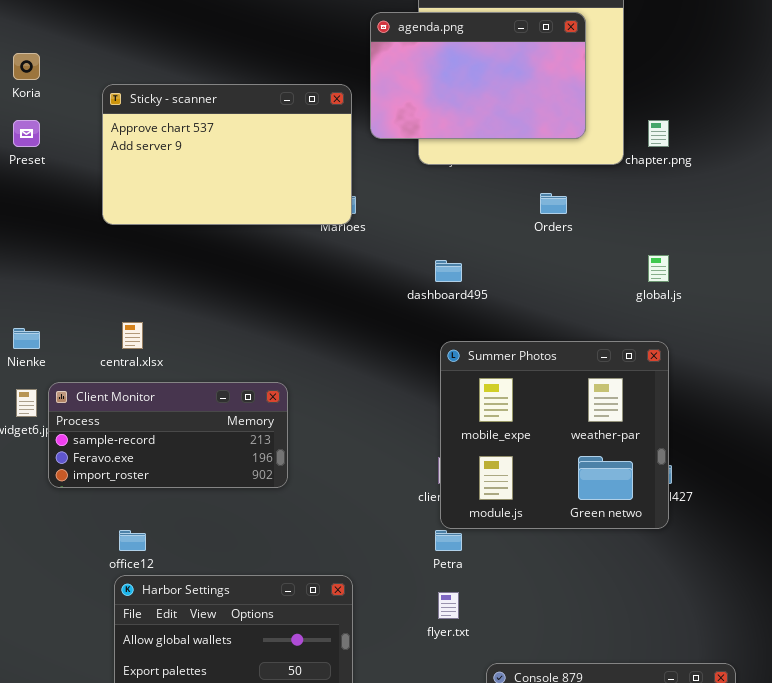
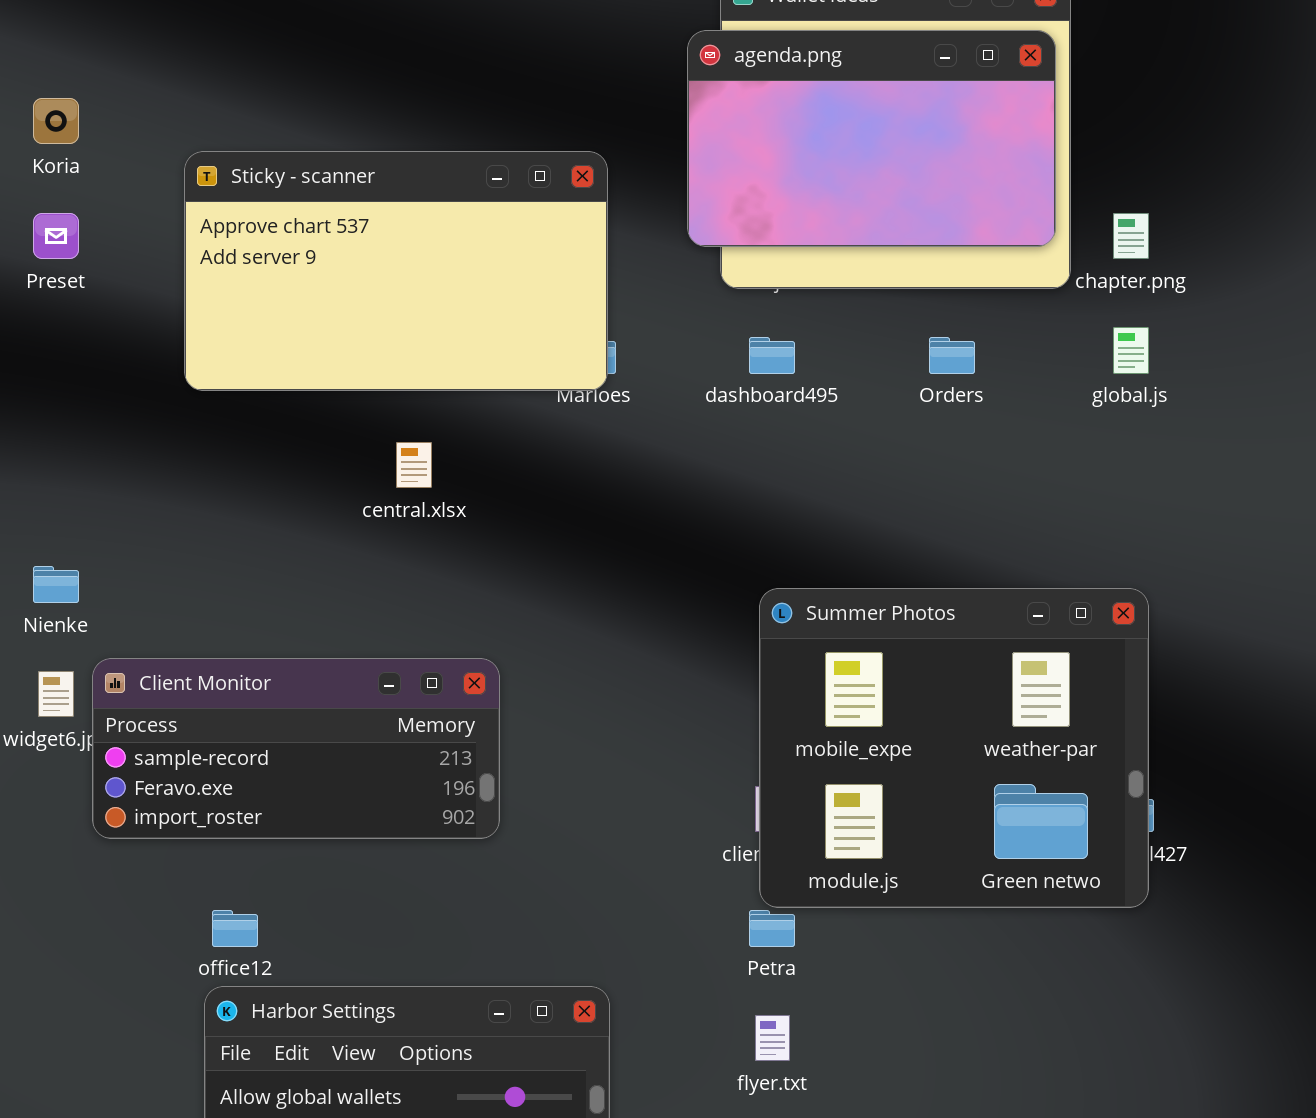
agenda.png: [370,12,586,139] -> [687,30,1056,247], moved
global.js: [648,255,669,282] -> [1113,327,1149,374], moved
dashboard495: [435,260,462,282] -> [749,337,795,374], moved
central.xlsx: [122,322,143,349] -> [396,442,432,488], moved

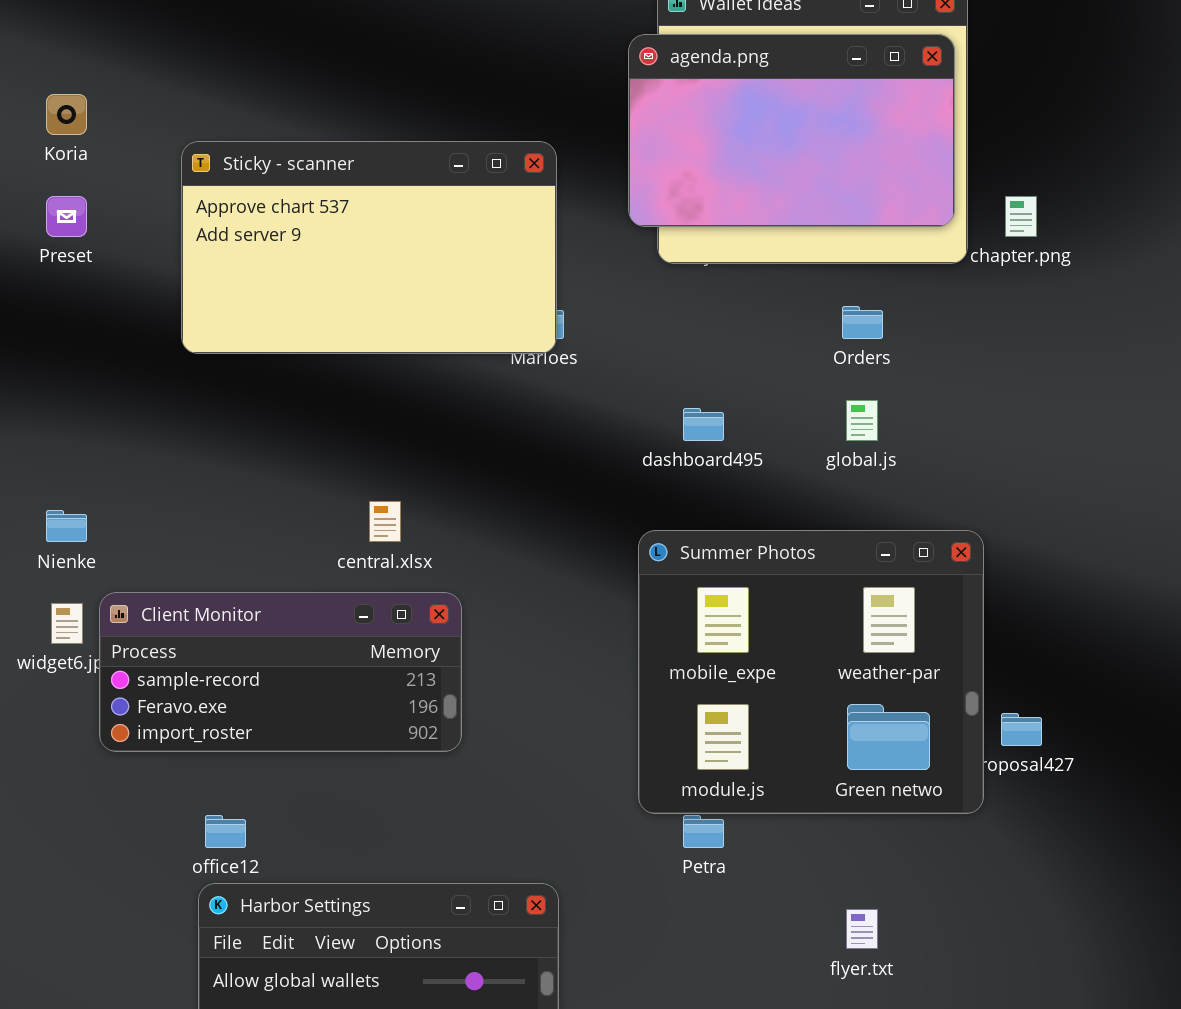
global.js: [1113,327,1149,374] -> [846,400,878,441], moved
dashboard495: [749,337,795,374] -> [683,408,724,441], moved
central.xlsx: [396,442,432,488] -> [369,501,401,542], moved
Summer Photos: [759,588,1149,908] -> [638,530,984,814], moved
flyer.txt: [755,1015,790,1061] -> [846,909,878,949], moved

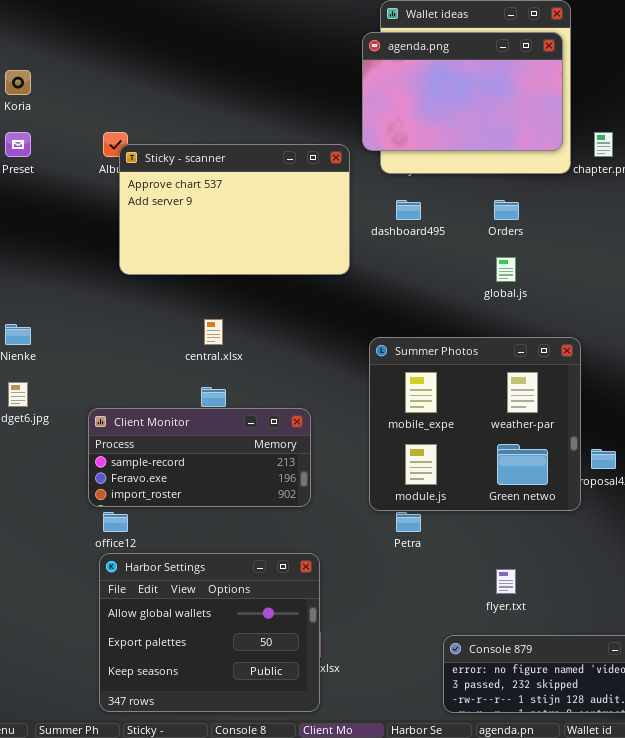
Sticky - scanner: [181,141,557,354] -> [119,144,350,275], moved
dashboard495: [683,408,724,441] -> [396,200,421,220], moved
Client Monitor: [99,592,462,752] -> [88,408,311,507], moved

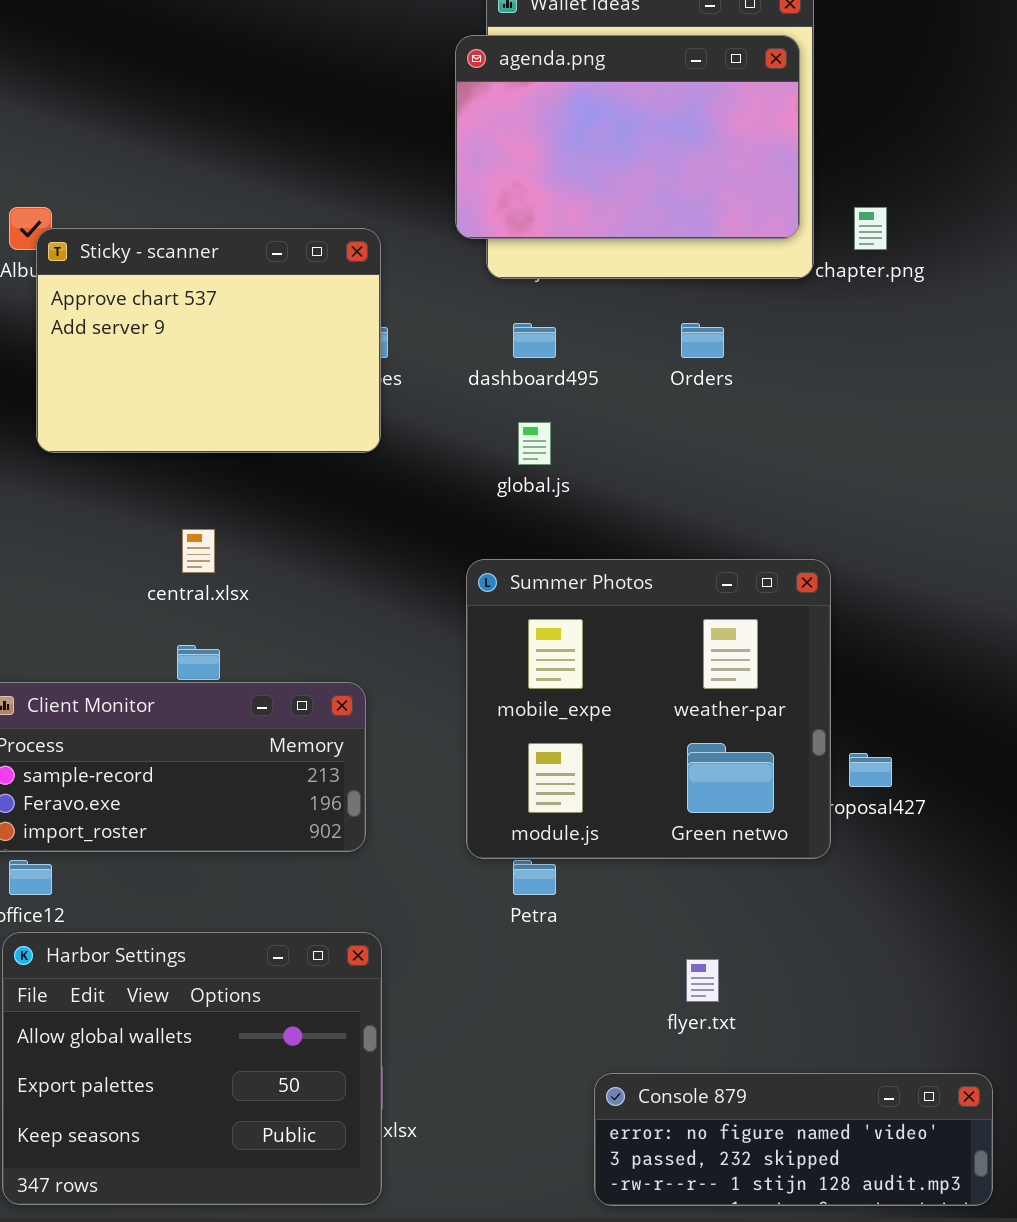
Sticky - scanner: [119,144,350,275] -> [36,228,381,453], resized
global.js: [496,257,516,282] -> [518,422,551,465], moved

